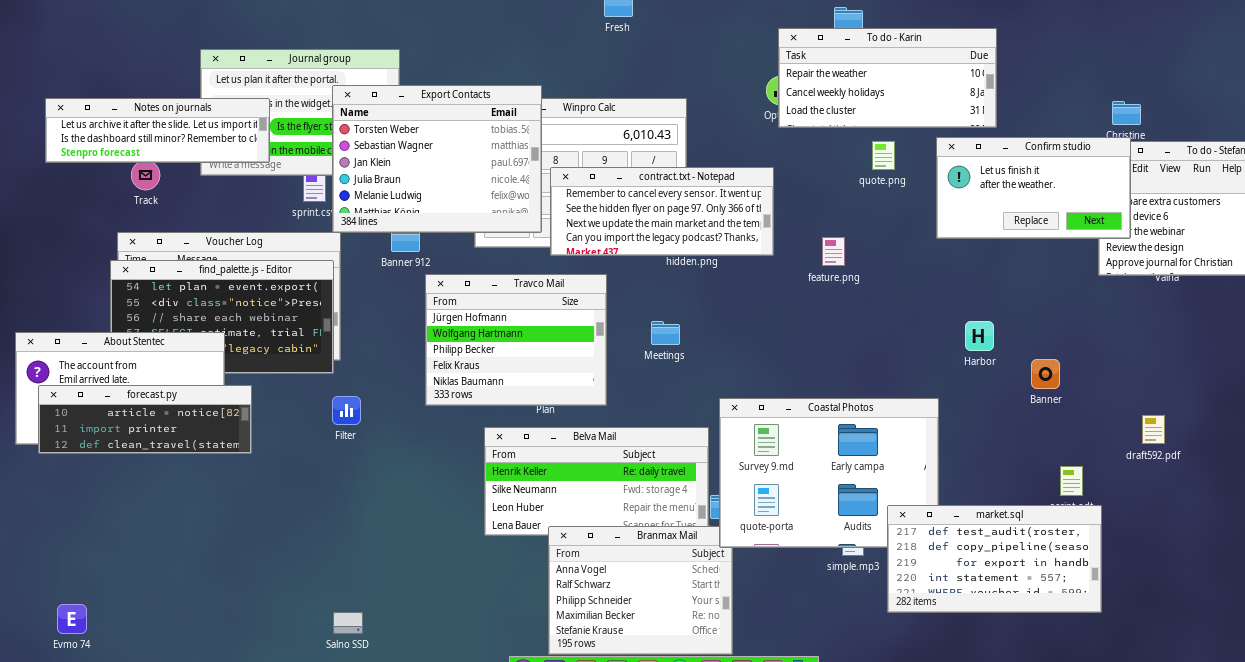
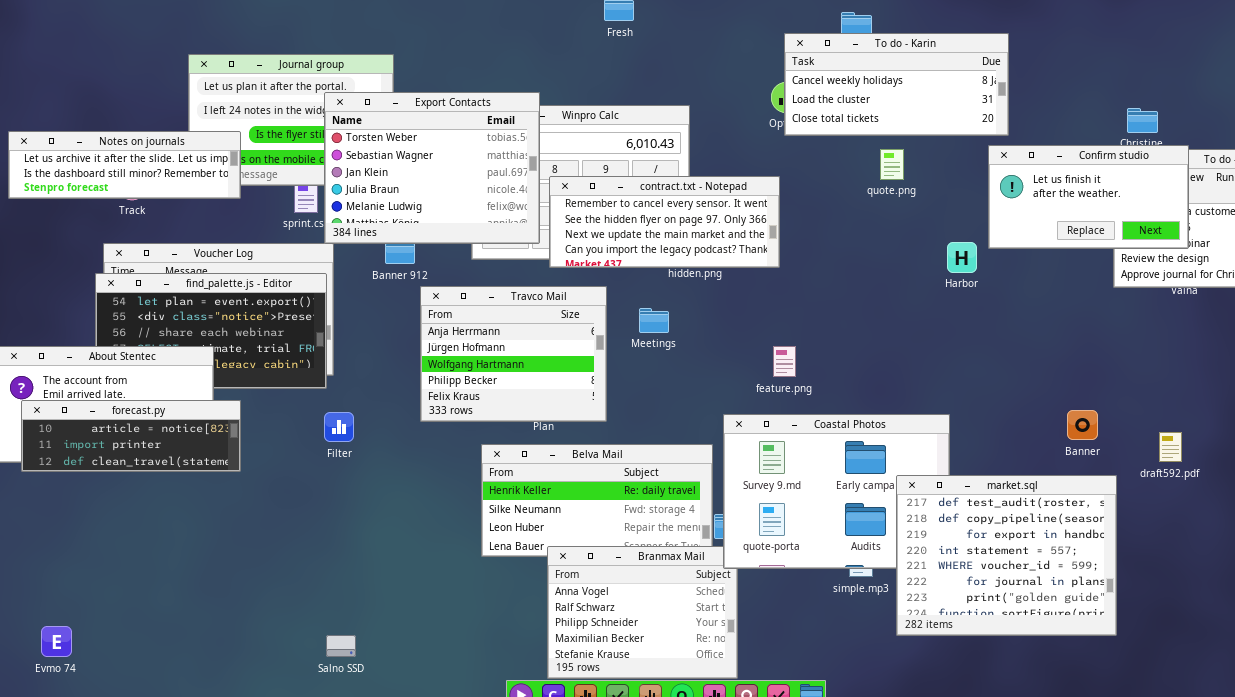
To do - Karin: [778,28,997,128] -> [784,33,1009,136], scrolled down 1 row
Notes on journals: [45,98,270,163] -> [8,131,241,199], moved
Confirm studio: [936,137,1131,239] -> [988,145,1189,249], moved
feature.png: [822,237,845,266] -> [773,346,796,377], moved
Travco Mail: [425,274,607,406] -> [420,286,607,422], scrolled up 1 row
Meetings: [651,321,680,345] -> [639,308,669,333], moved
Harbor: [965,321,994,351] -> [947,242,977,273], moved
Banner: [1031,359,1060,389] -> [1067,410,1098,440], moved
market.sql: [887,505,1102,613] -> [896,475,1117,636], resized

